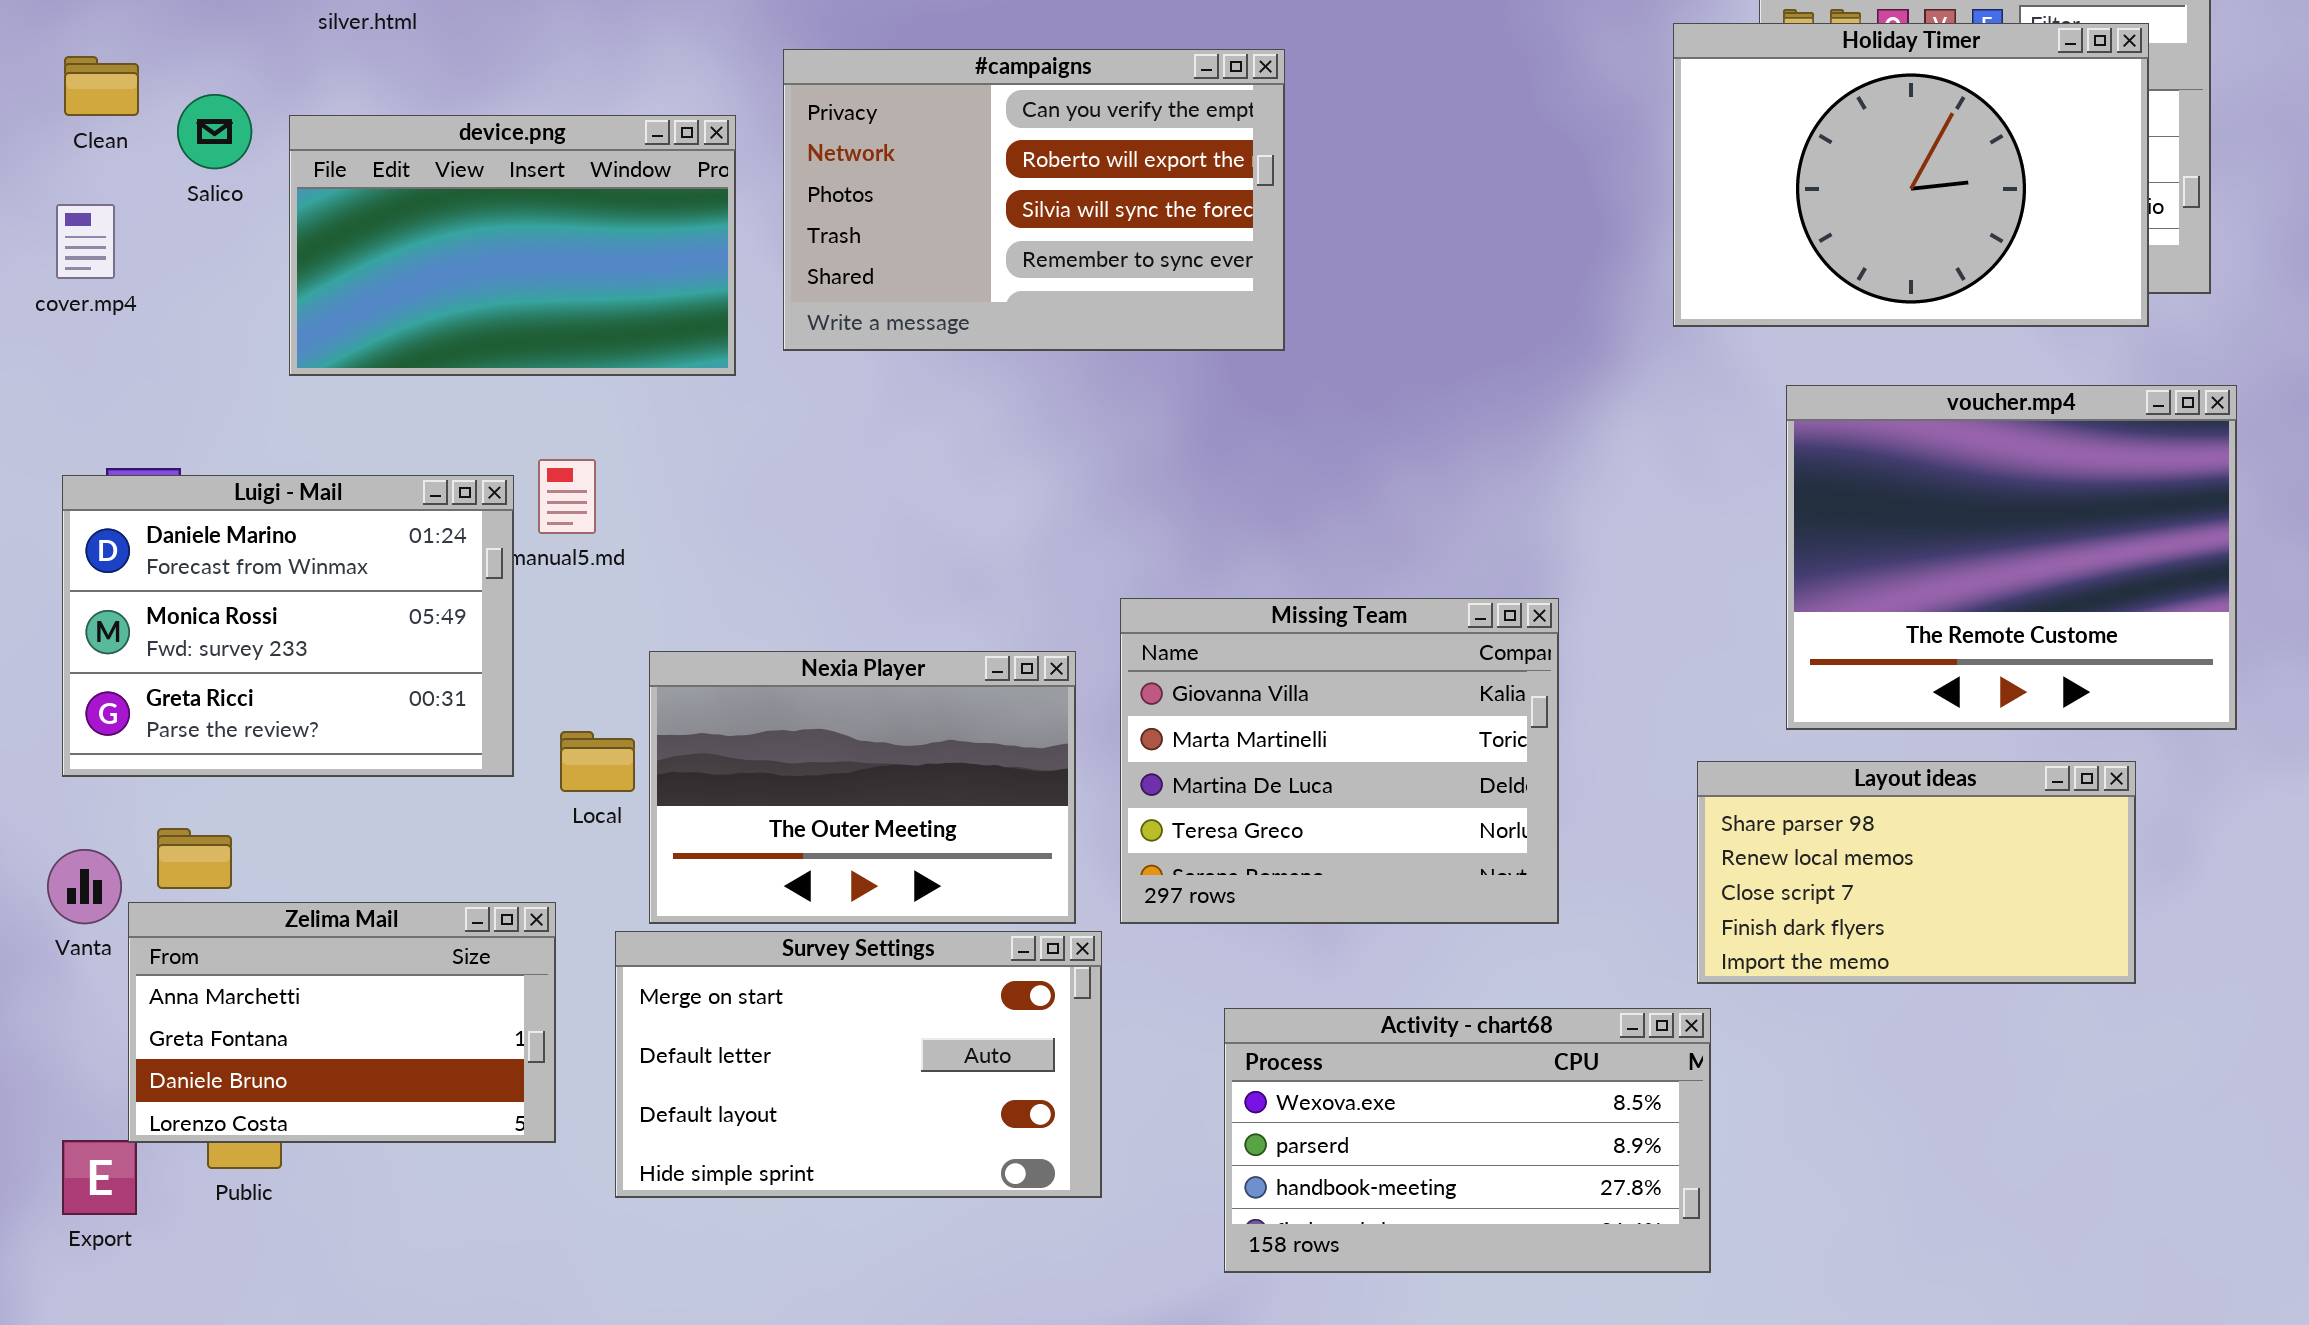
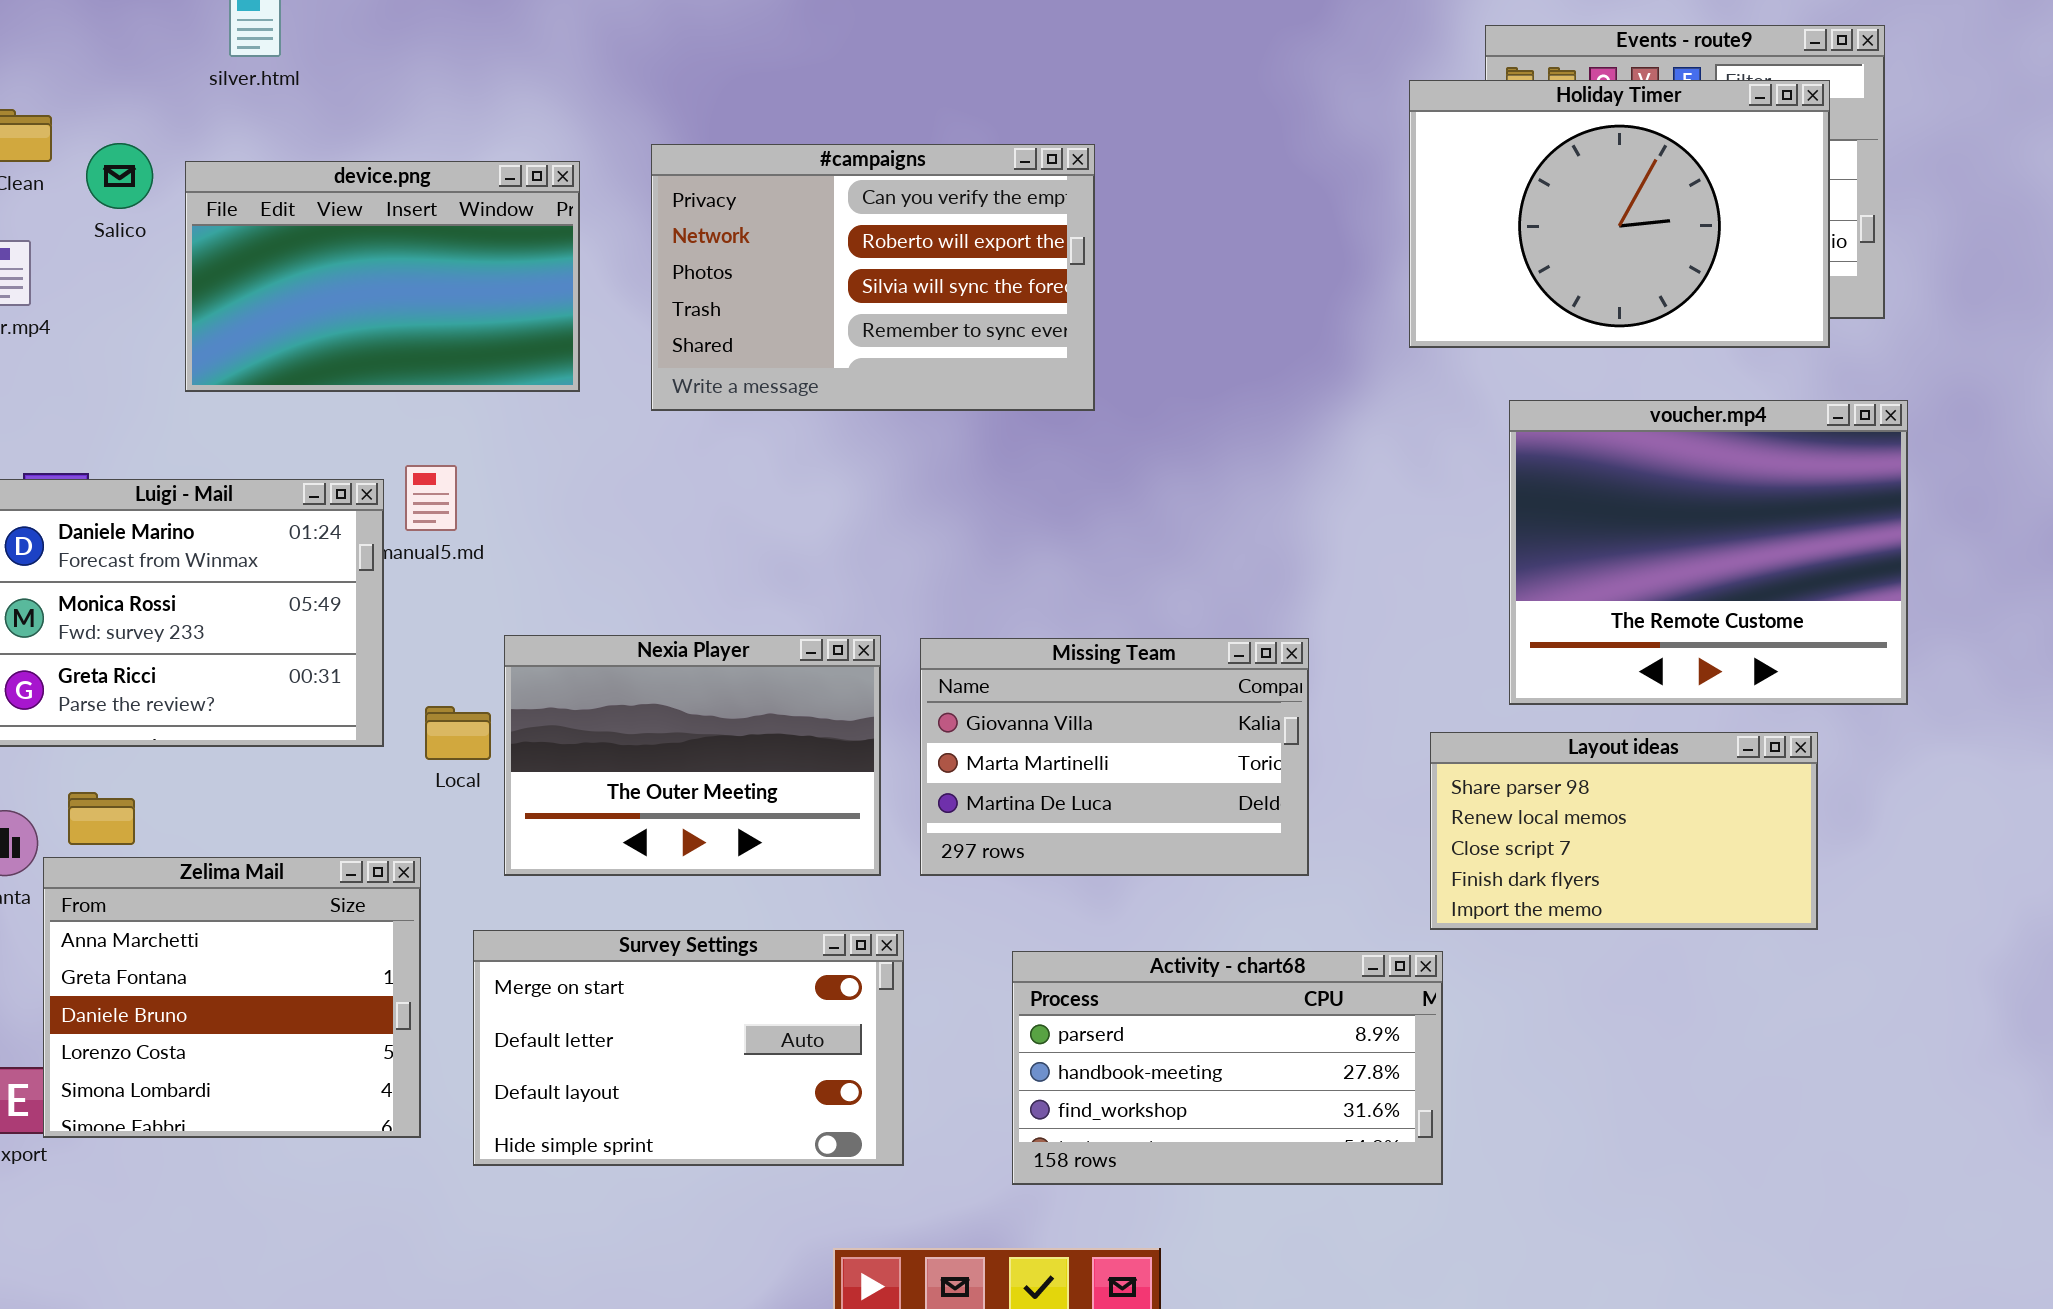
#campaigns: [783,49,1285,351] -> [651,144,1095,411], moved
Missing Team: [1120,598,1559,924] -> [920,638,1309,876], resized
Zelima Mail: [128,902,556,1143] -> [43,857,421,1138], resized
Survey Settings: [615,931,1102,1198] -> [473,930,904,1166], moved
Activity - chart68: [1224,1008,1711,1273] -> [1012,951,1443,1185], scrolled down 1 row

